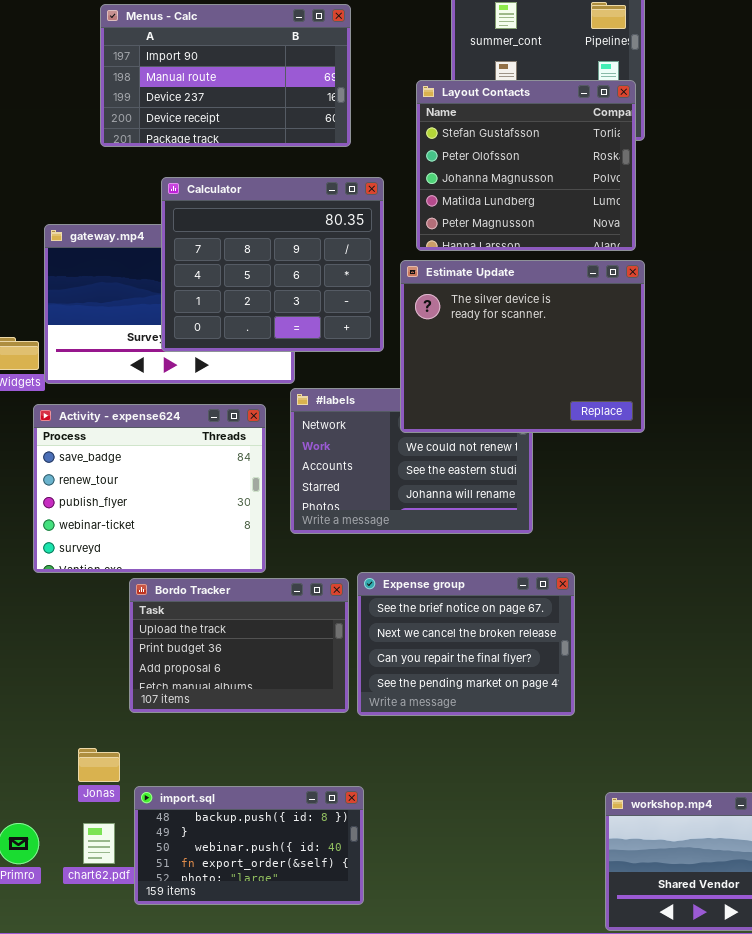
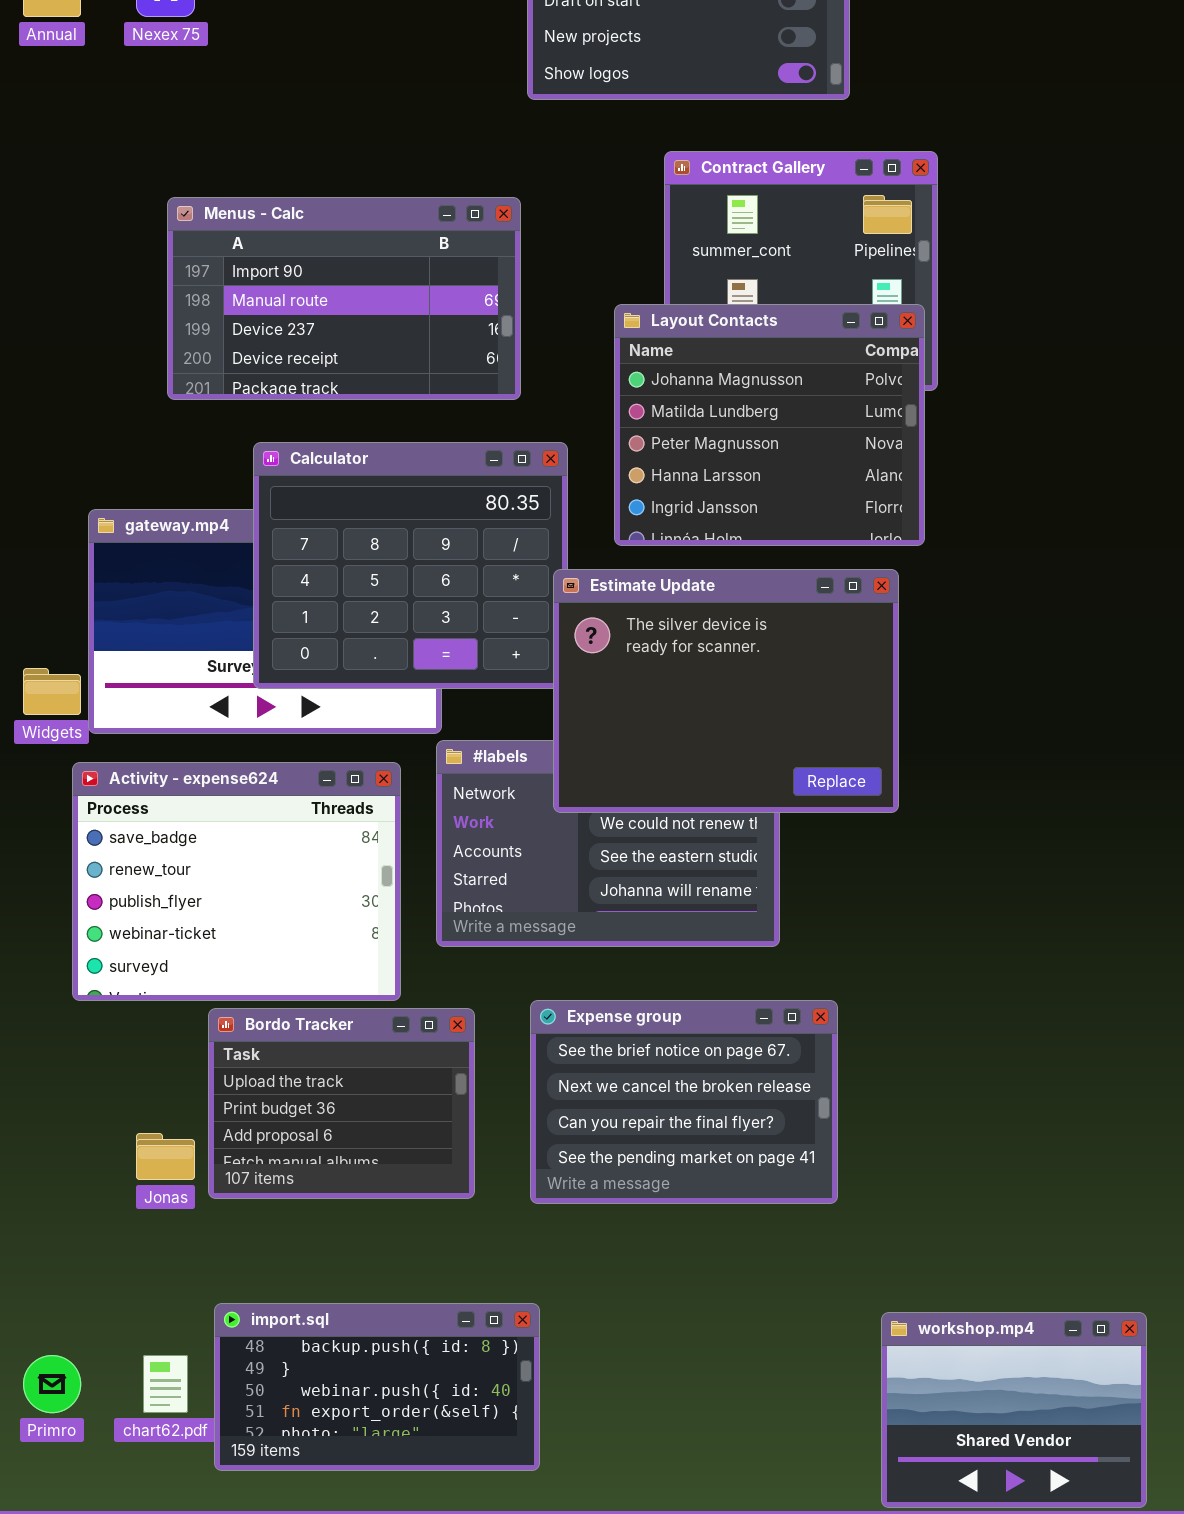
Layout Contacts: [416,80,636,251] -> [614,304,925,546], scrolled down 2 rows
Estimate Update: [400,260,645,433] -> [553,569,899,813], moved
Bordo Tracker: [129,578,349,713] -> [208,1008,475,1199], resized
Jonas: [78,748,120,782] -> [136,1133,195,1180], moved

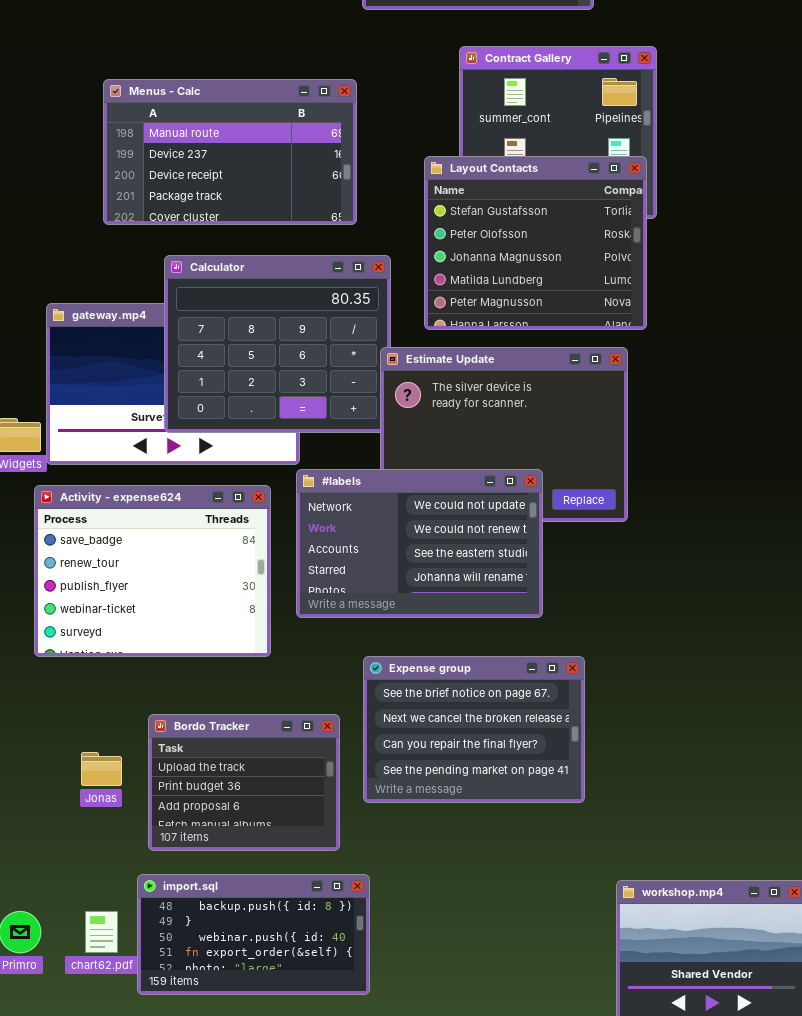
Menus - Calc: [167,197,521,400] -> [103,79,357,225], scrolled down 1 row
Layout Contacts: [614,304,925,546] -> [424,156,647,330], scrolled up 2 rows
#labels: [436,740,780,947] -> [296,469,543,618], raised
Bordo Tracker: [208,1008,475,1199] -> [148,714,340,851], moved

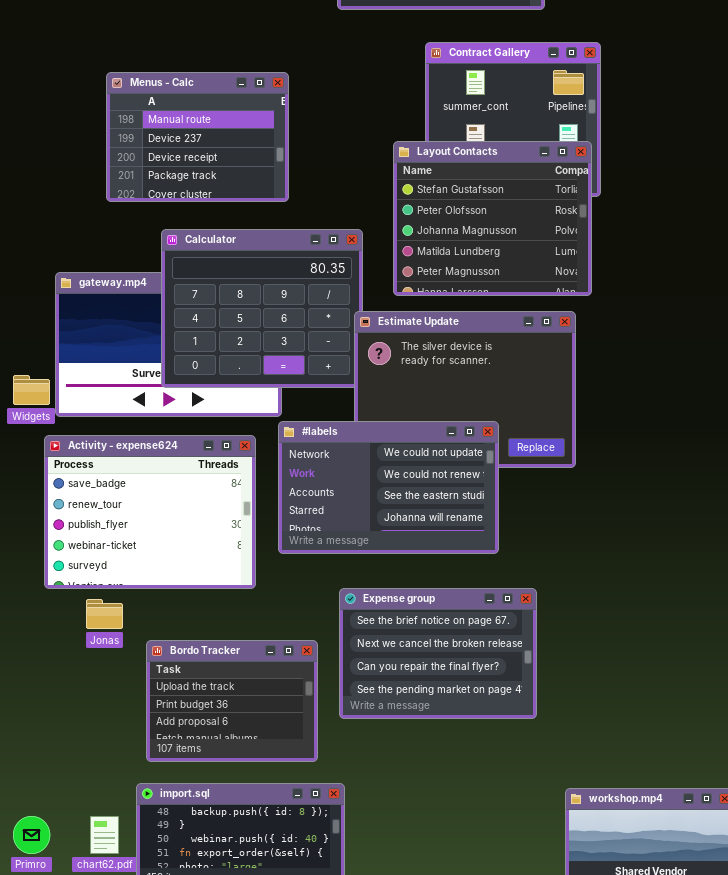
Menus - Calc: [103,79,357,225] -> [106,72,289,202], resized
Jonas: [81,752,122,786] -> [86,599,123,629], moved

